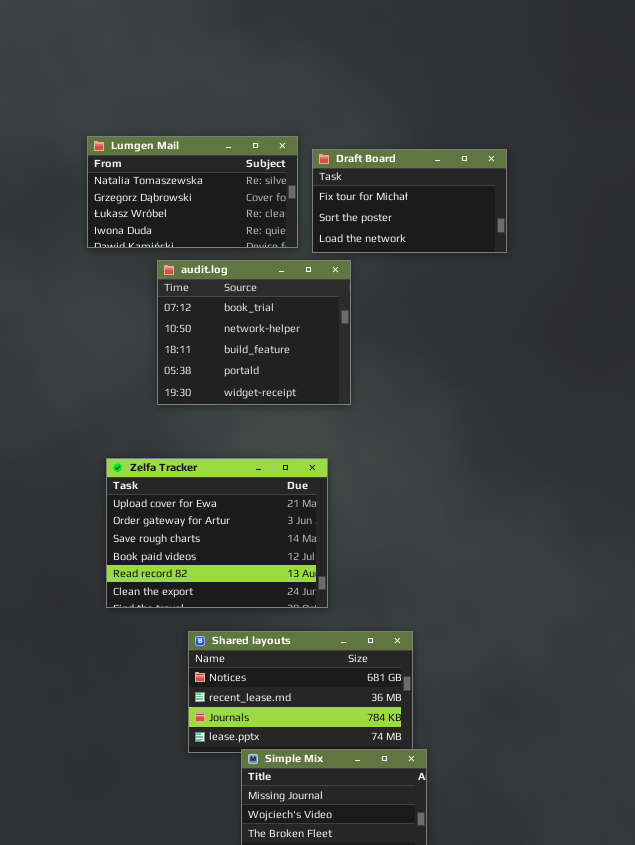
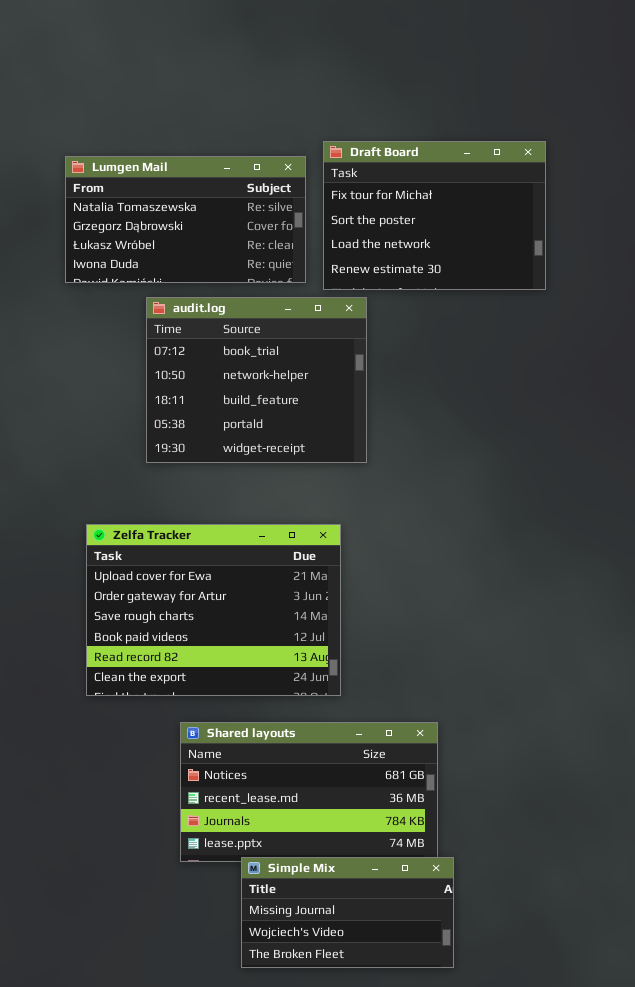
Draft Board: [312,149,507,253] -> [323,141,546,290], resized

